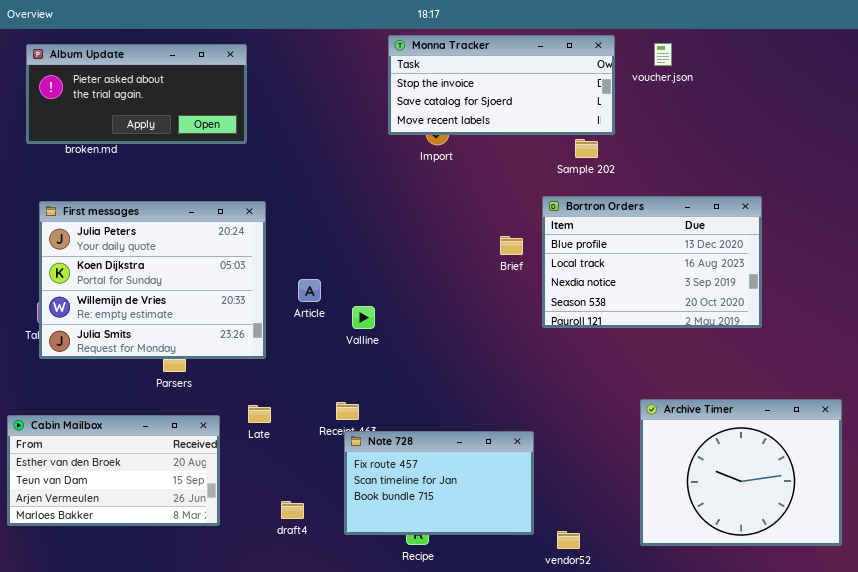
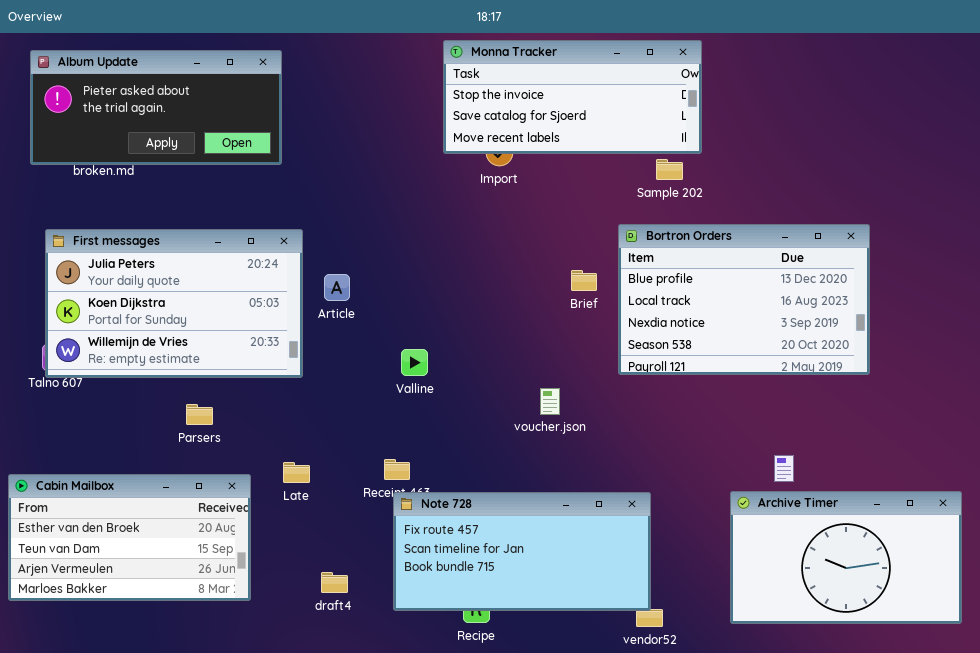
voucher.json: [654,43,672,66] -> [540,388,560,415], moved
First messages: [39,201,266,359] -> [45,229,303,378], resized
Article: [298,279,321,302] -> [324,274,350,301], moved
Archive Timer: [640,399,842,546] -> [730,491,962,624], resized
Note 728: [344,431,534,535] -> [393,492,651,611], resized

